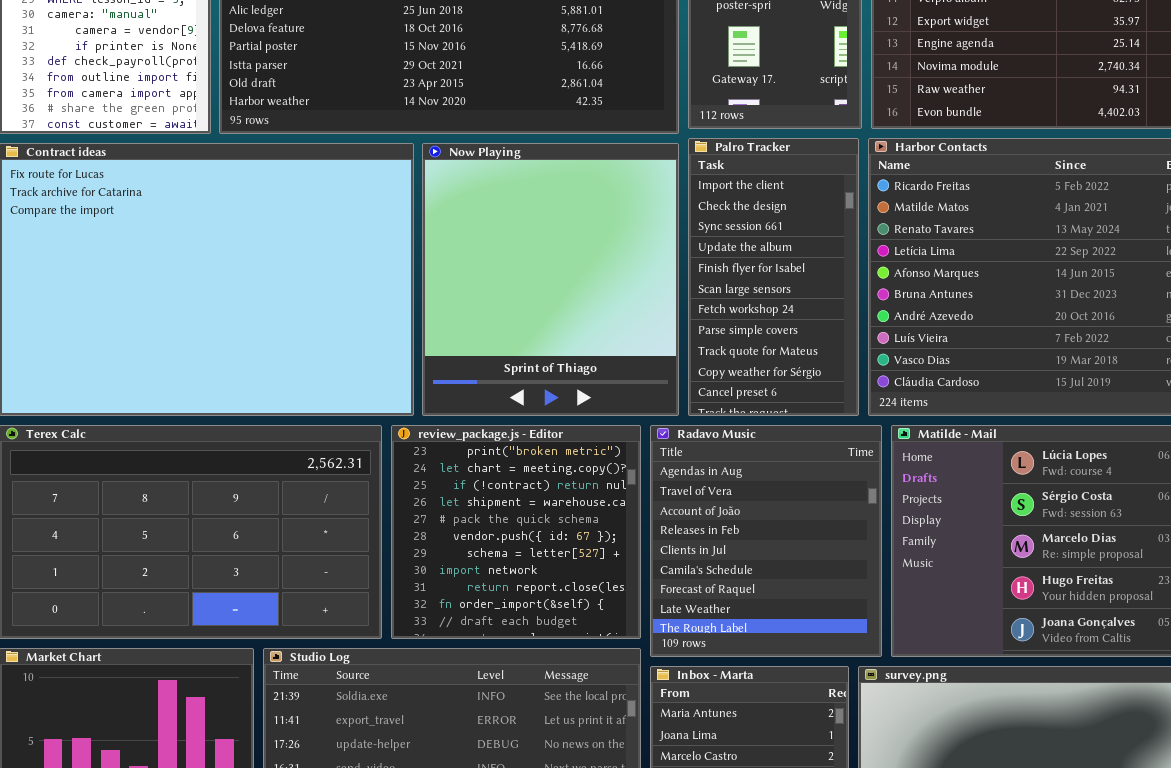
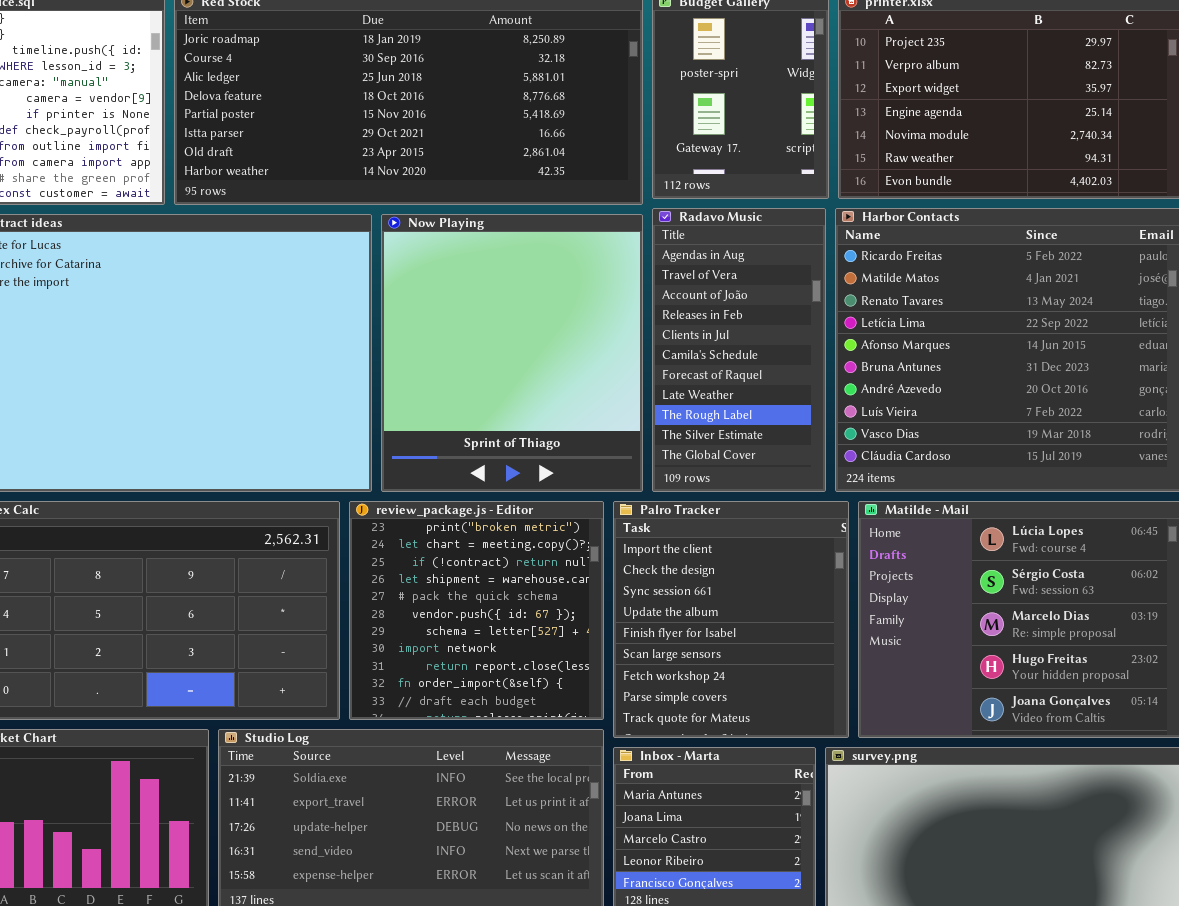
Palro Tracker: [688,138,859,416] -> [613,501,849,738], moved, resized
Radavo Music: [650,425,882,657] -> [652,208,826,492], moved, resized

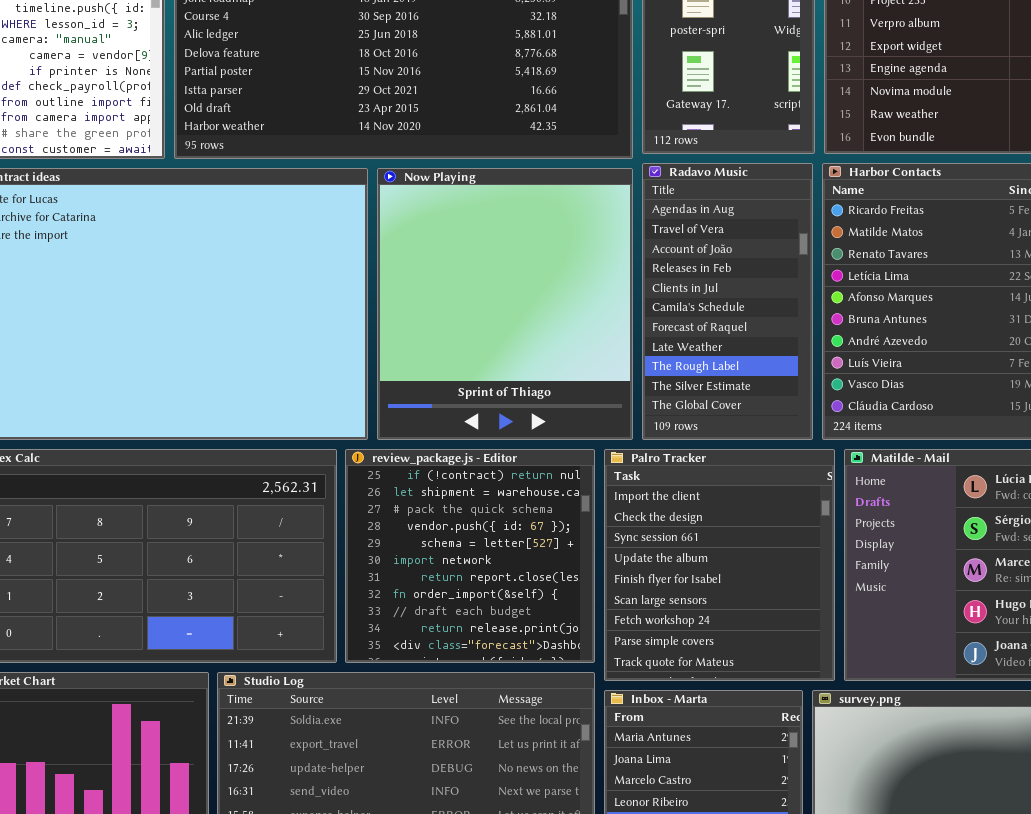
review_package.js - Editor: [349,501,604,720] -> [345,449,595,663], scrolled down 2 rows

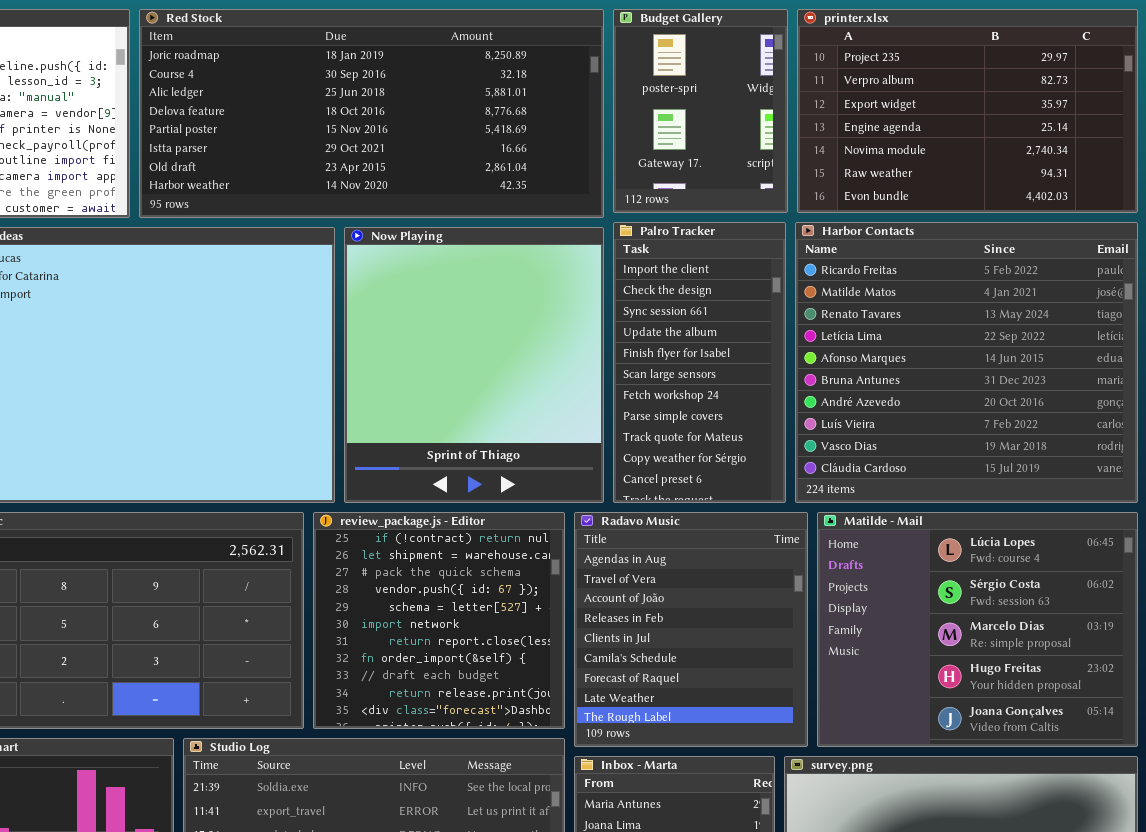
Radavo Music: [642,163,813,440] -> [574,512,808,747], moved, resized
Palro Tracker: [604,449,835,681] -> [613,222,786,503], moved, resized

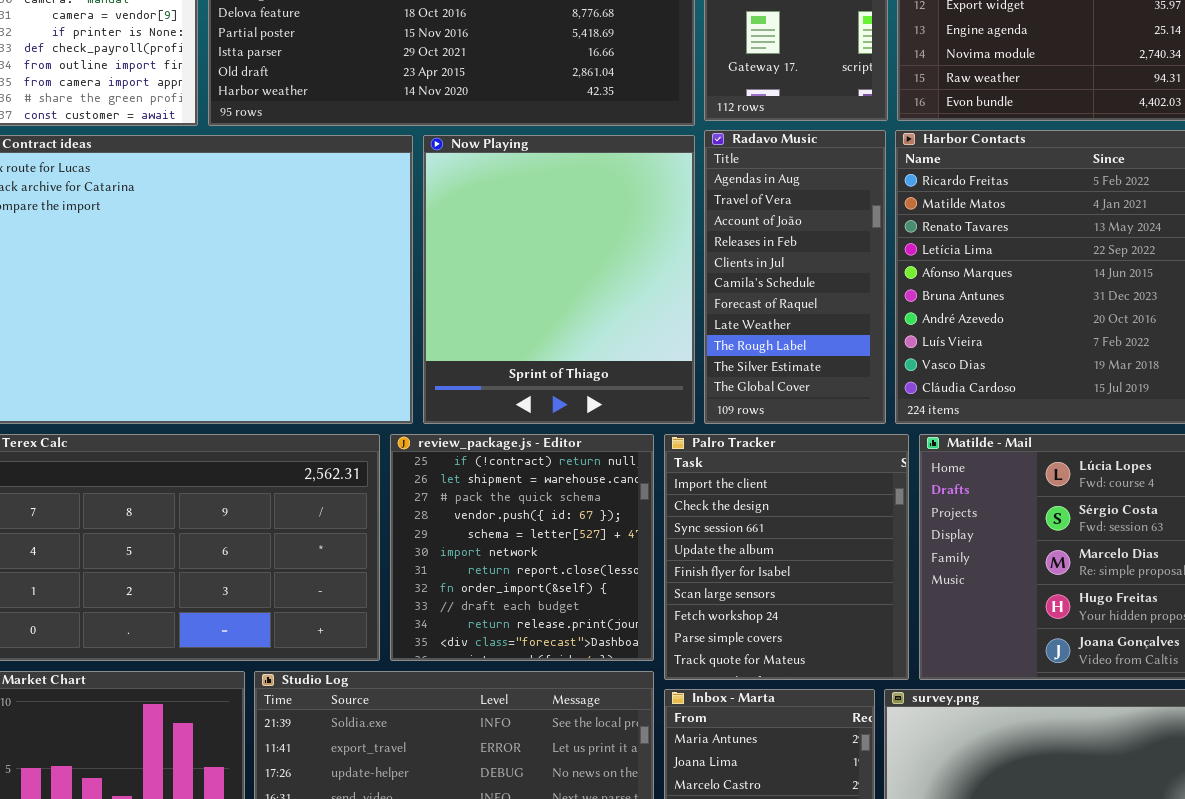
Palro Tracker: [613,222,786,503] -> [664,434,909,680], moved, resized
Radavo Music: [574,512,808,747] -> [704,130,886,424], moved, resized

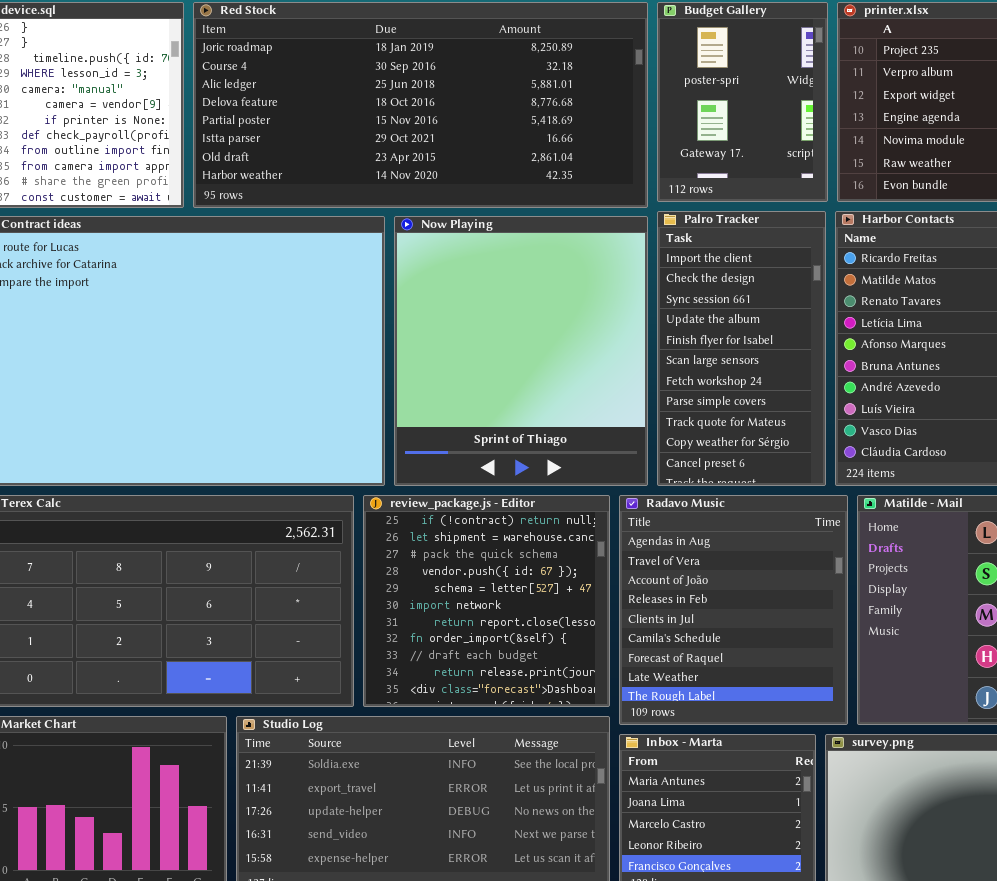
Radavo Music: [704,130,886,424] -> [619,495,848,725], moved, resized
Palro Tracker: [664,434,909,680] -> [657,211,826,486], moved, resized

